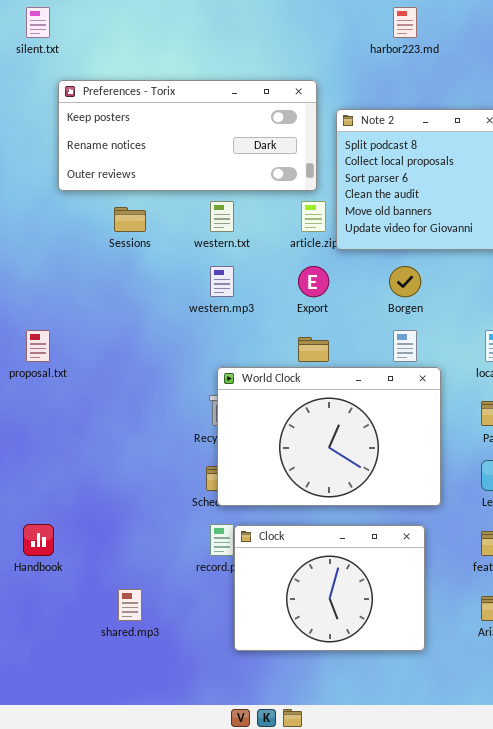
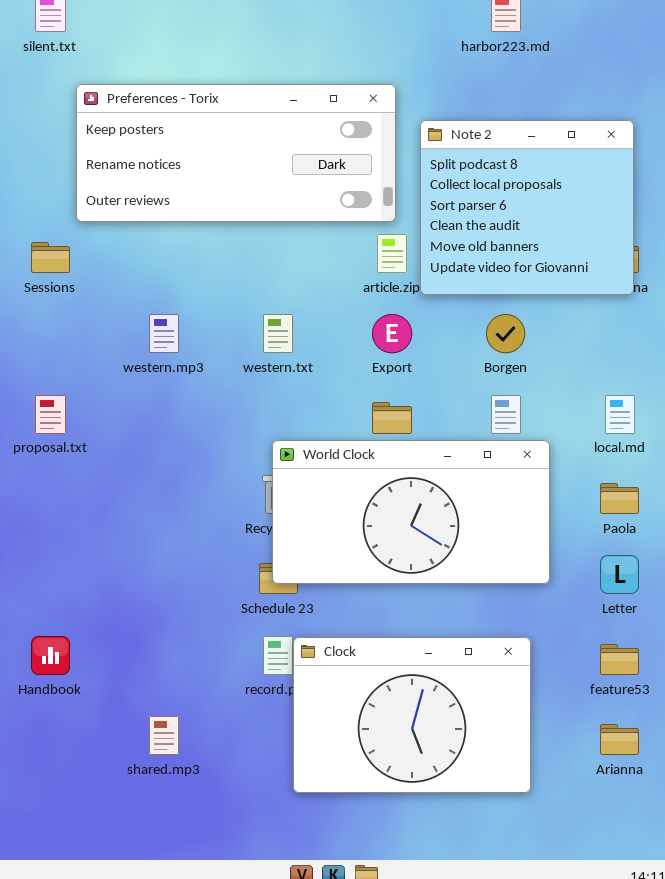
western.txt: [210,201,234,232] -> [263,314,293,353], moved
Sessions: [114,207,146,232] -> [31,242,70,273], moved
western.mp3: [210,266,234,297] -> [149,314,179,353], moved
World Clock: [217,367,441,506] -> [272,440,550,584], resized

